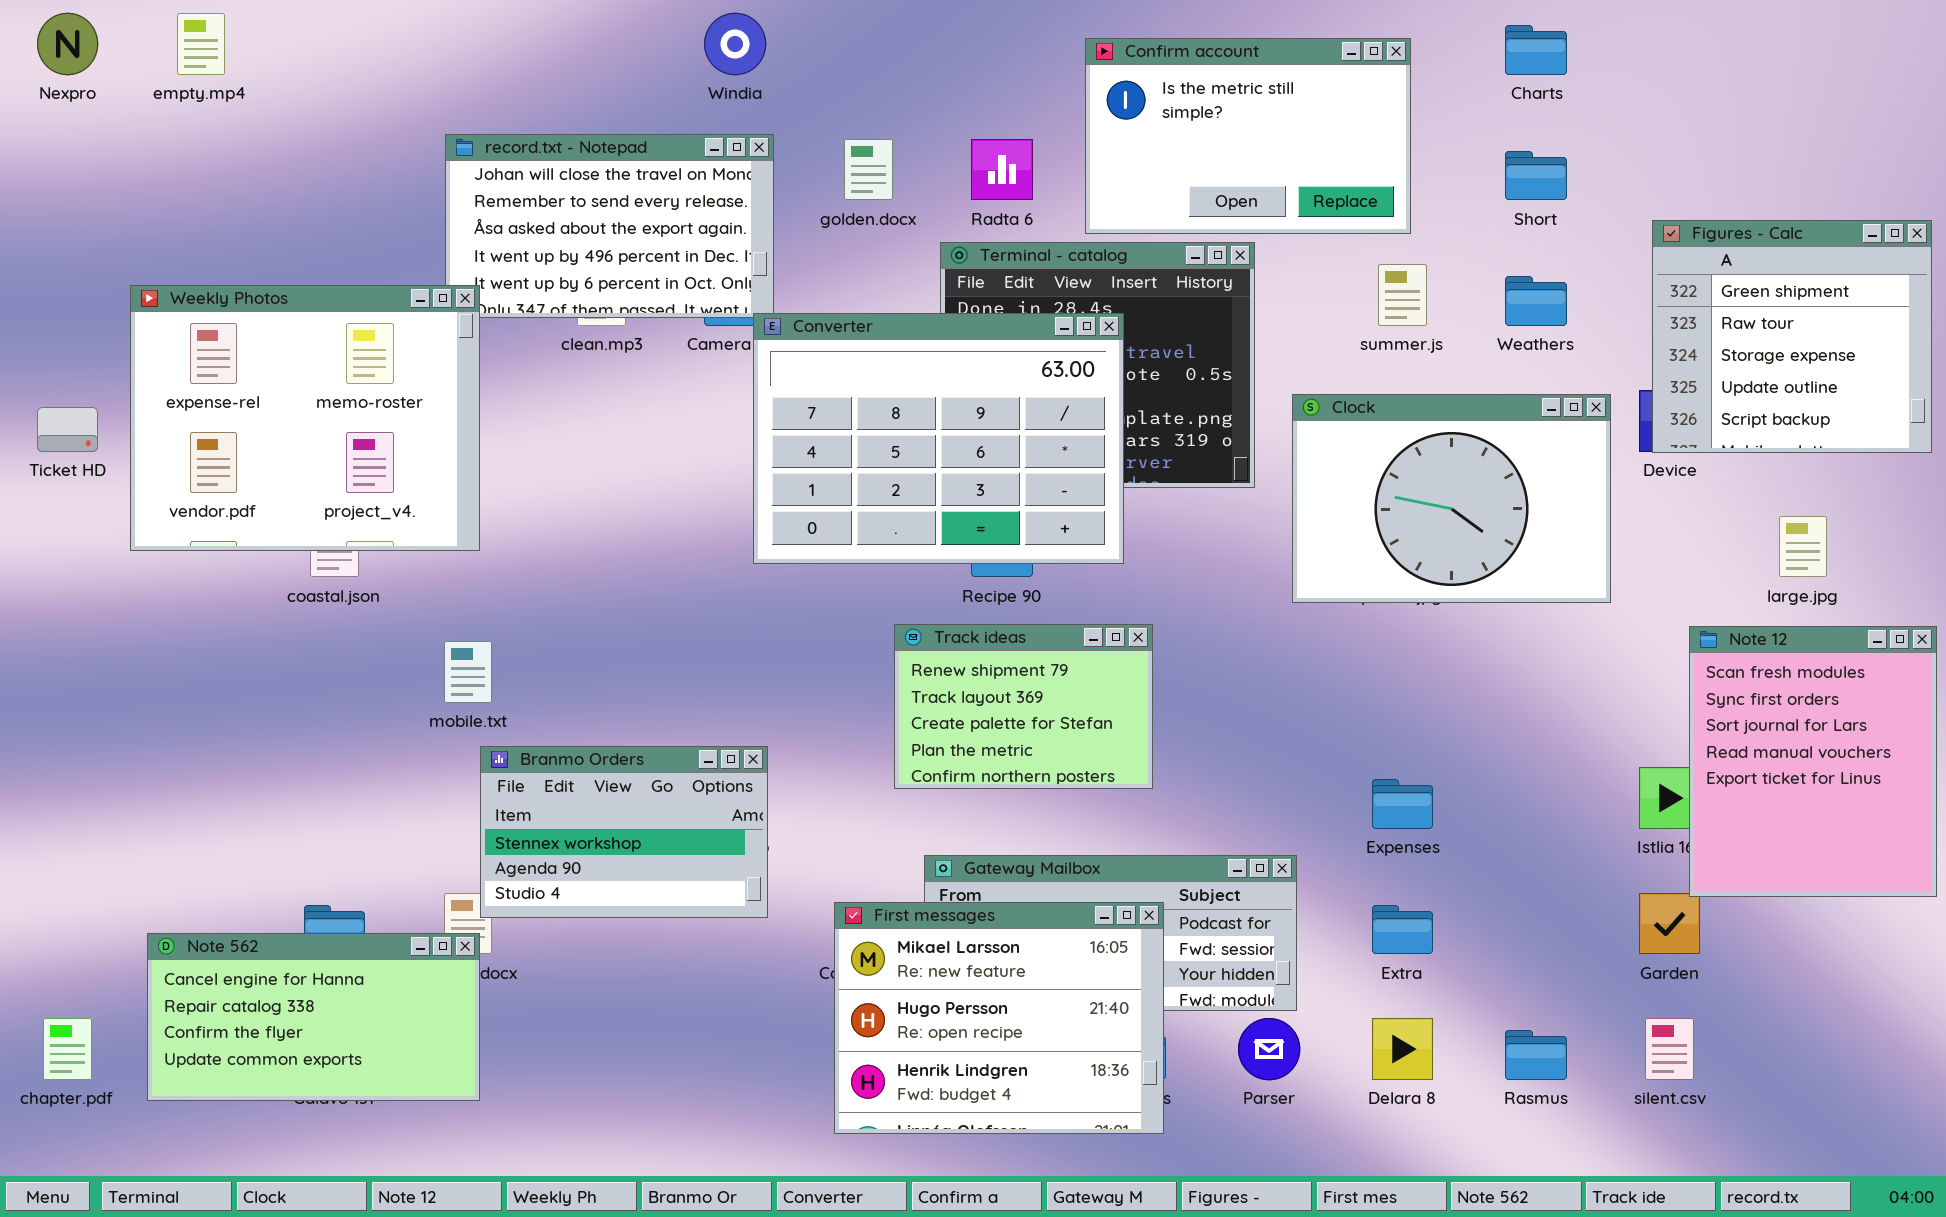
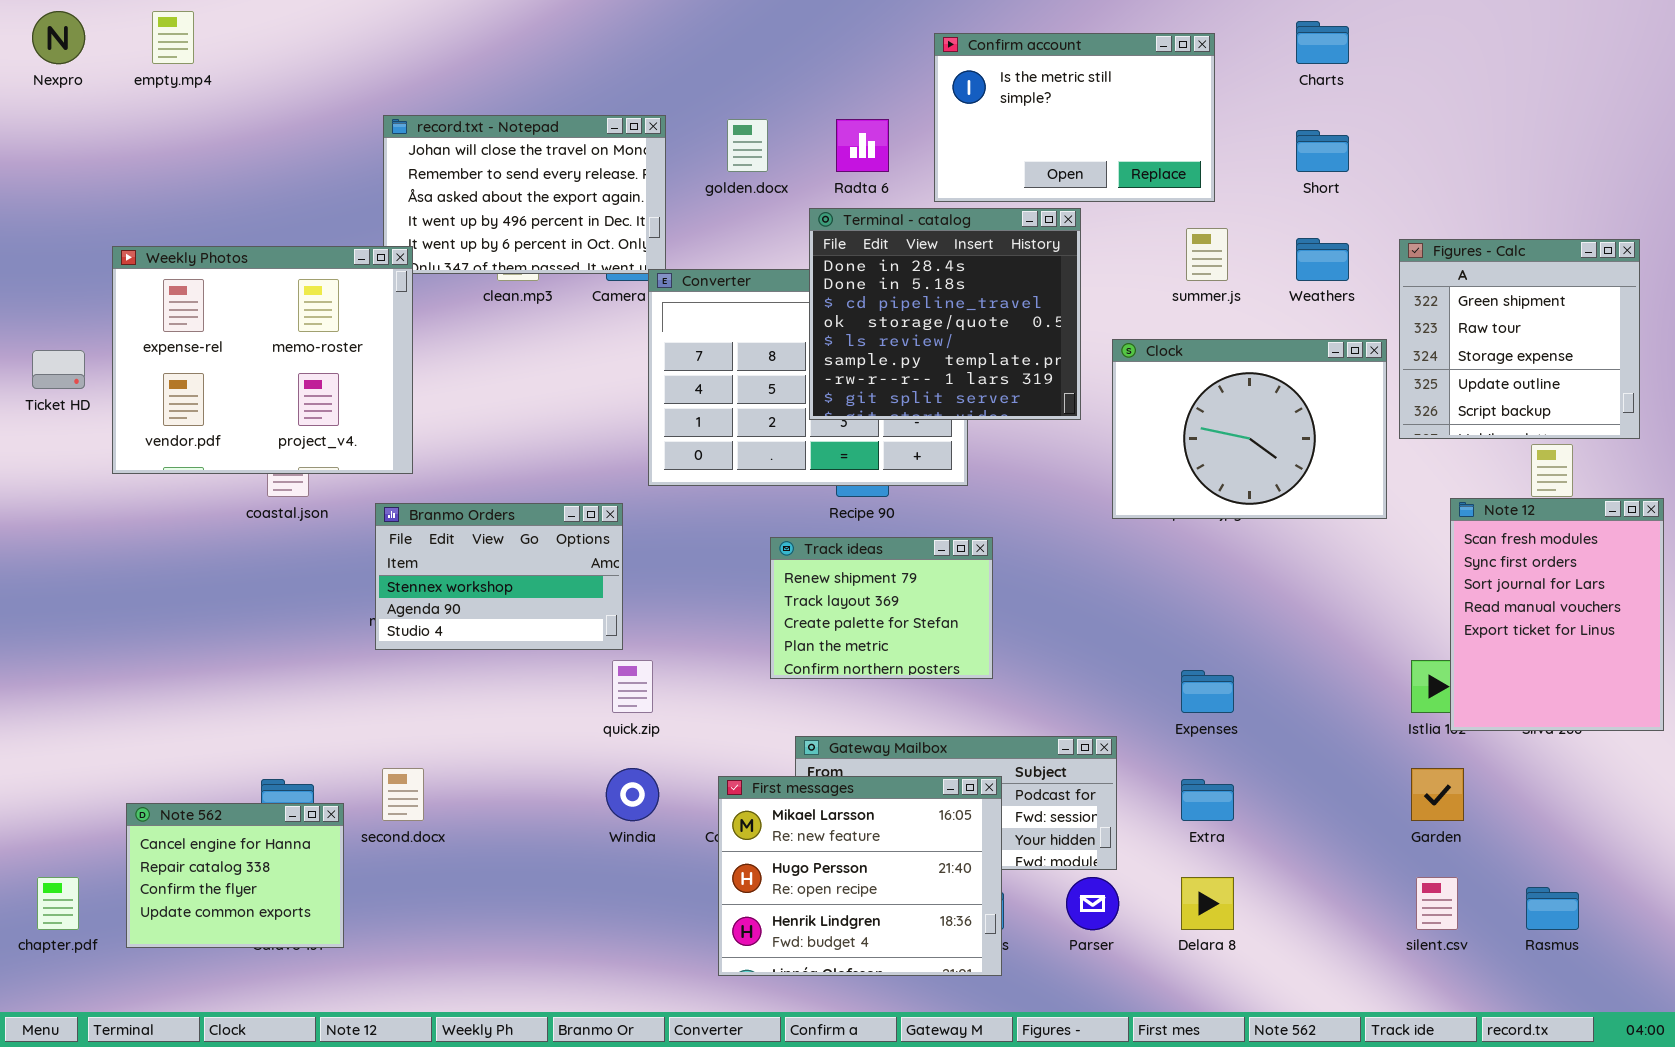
Windia: [704,13,766,75] -> [606,768,659,821], moved
Figures - Calc: [1652,220,1932,453] -> [1399,239,1640,439], moved
Terminal - catalog: [940,242,1255,488] -> [809,208,1081,420], raised
Note 12: [1689,626,1937,897] -> [1450,498,1664,731], moved
Branmo Orders: [480,746,768,918] -> [375,503,623,650], moved
Note 562: [147,933,480,1101] -> [126,803,344,948], resized
Rasmus: [1505,1030,1567,1080] -> [1526,887,1579,930], moved

